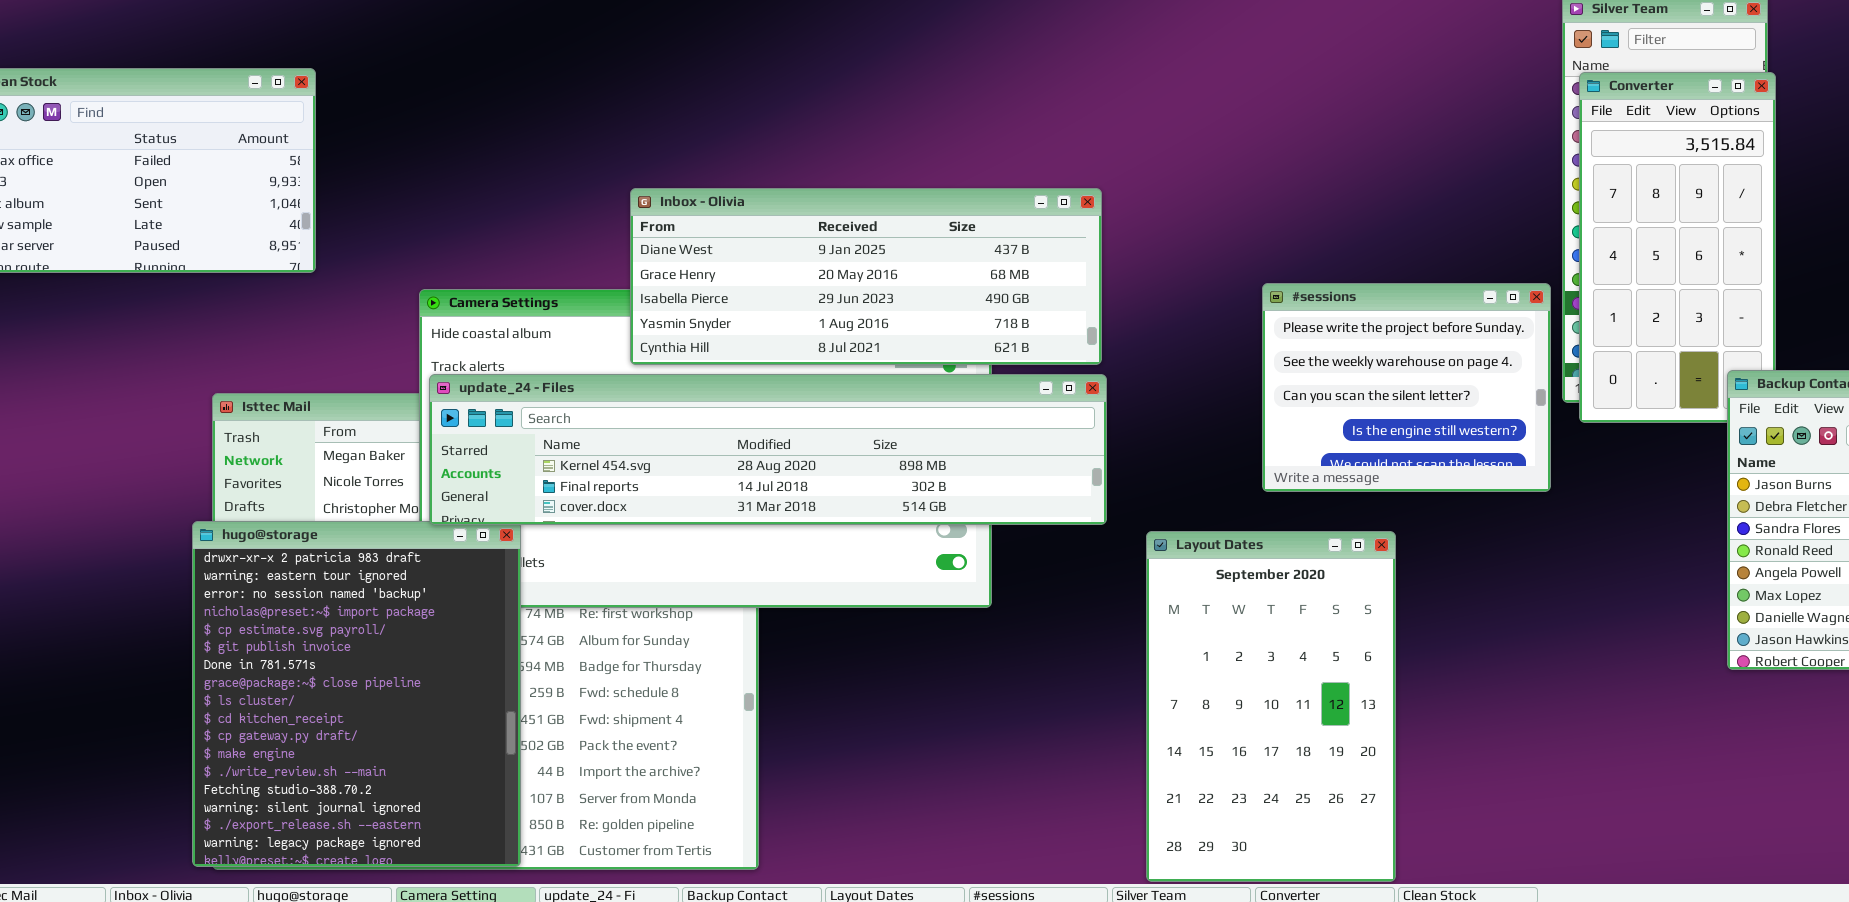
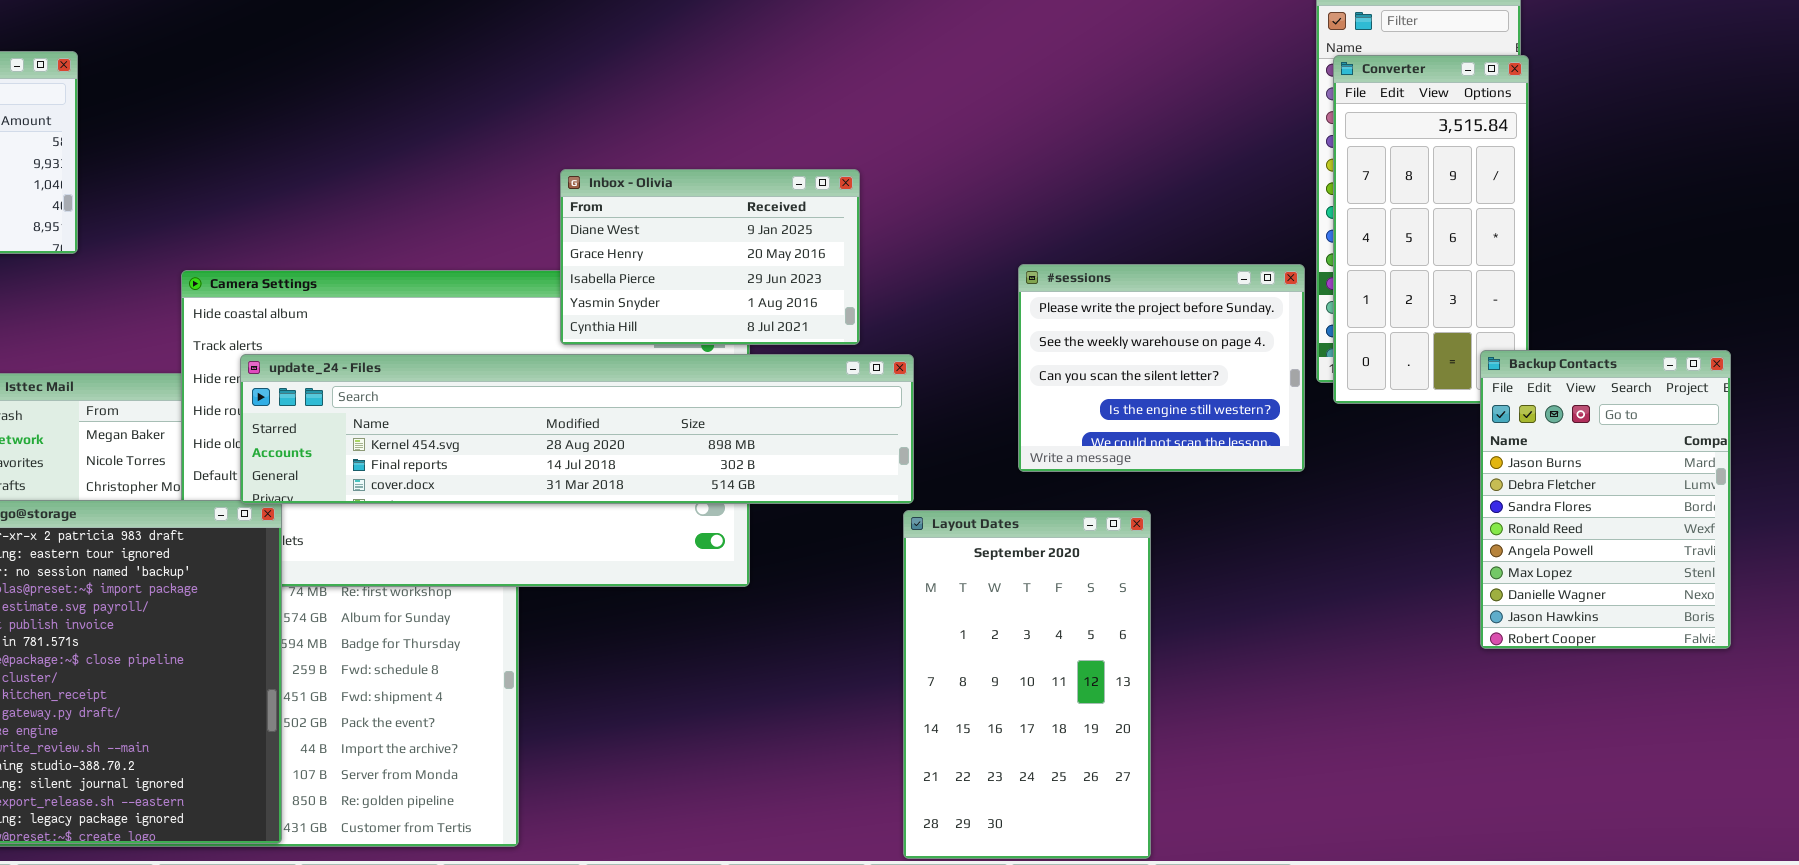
Inbox - Olivia: [630,188,1102,365] -> [560,169,860,345], resized
update_24 - Files: [429,374,1107,525] -> [240,354,914,504], moved

